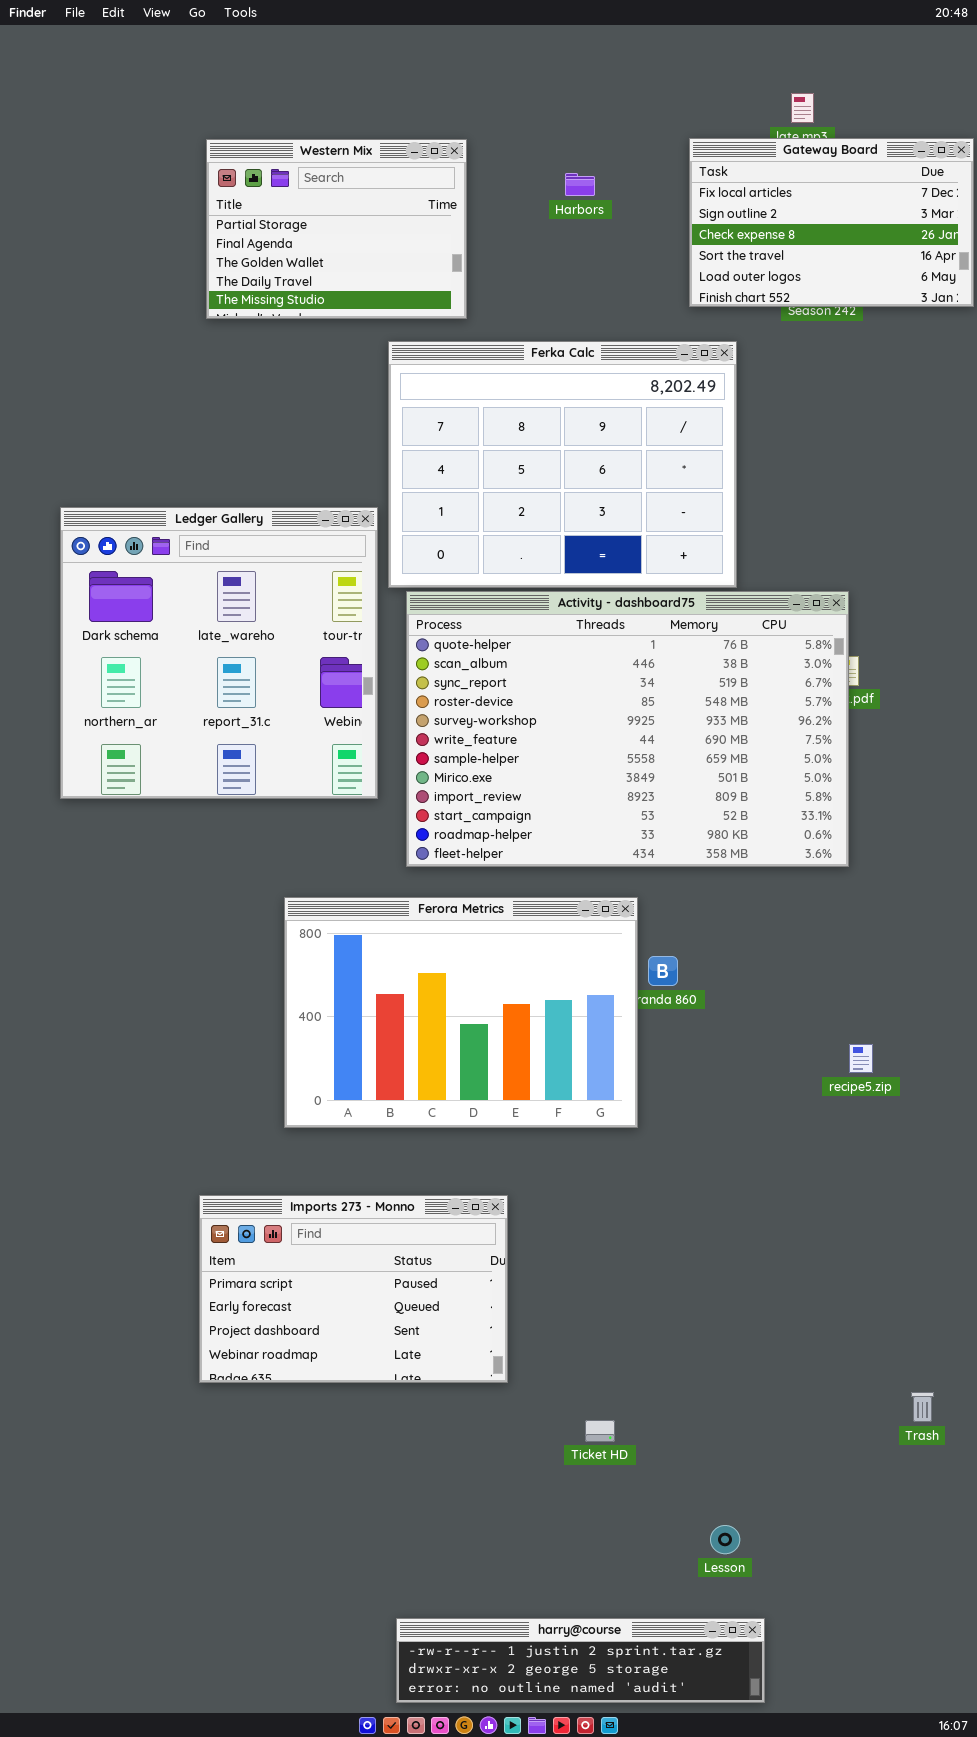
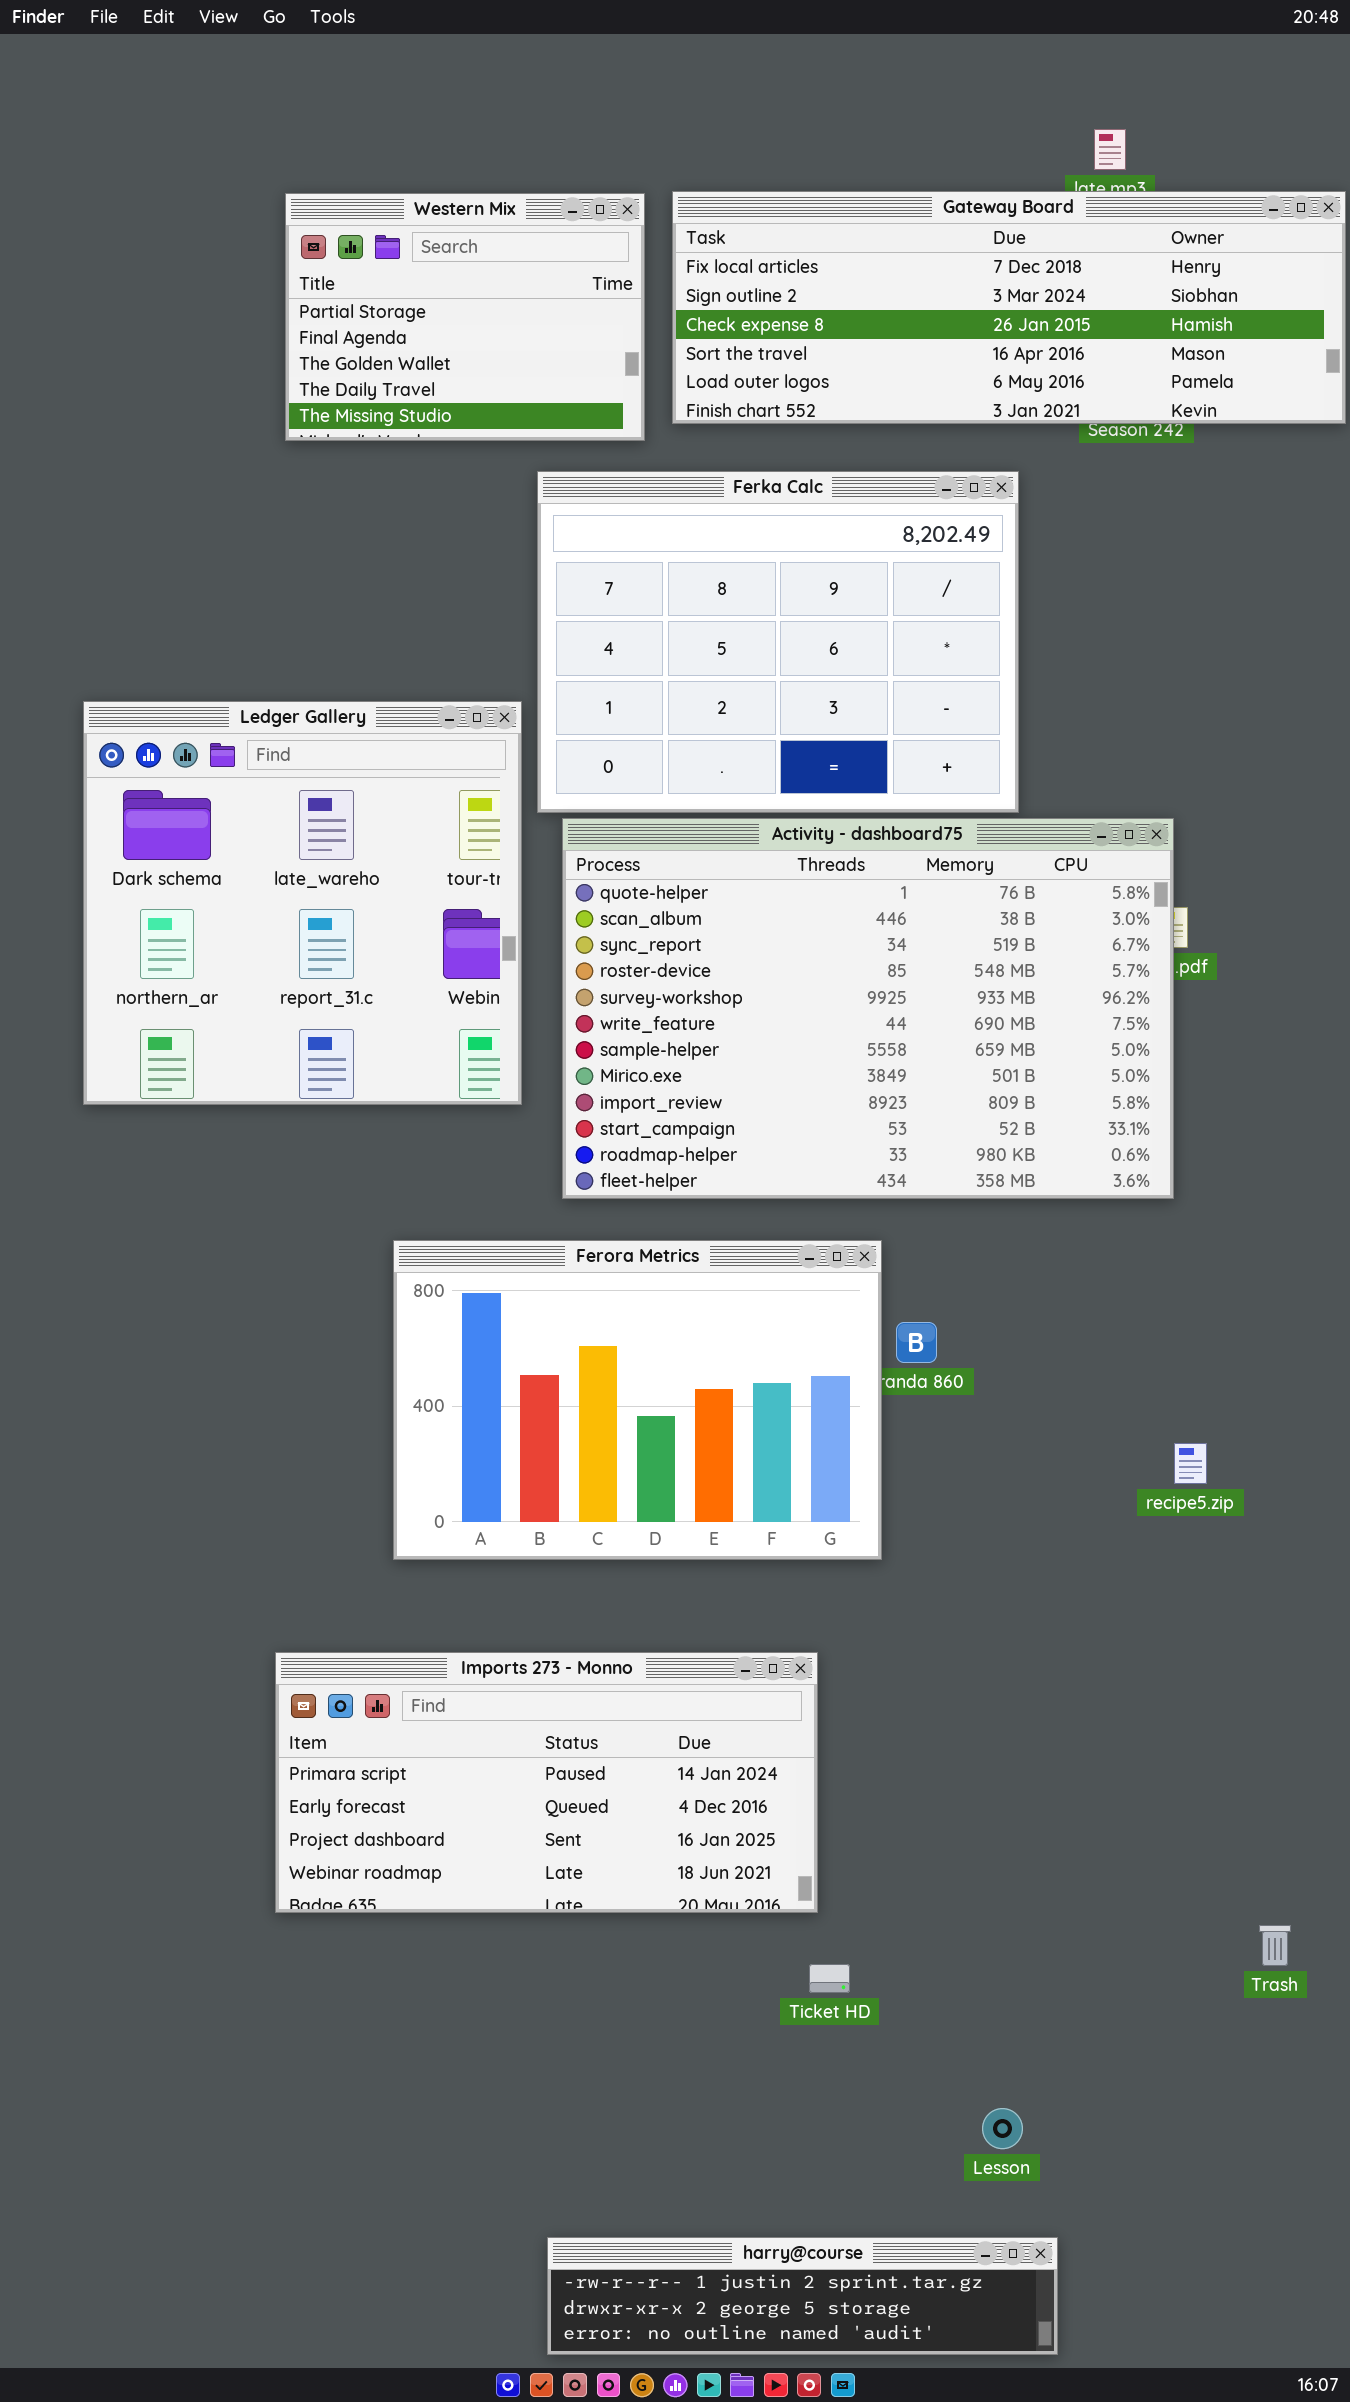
Gateway Board: [689,138,974,307] -> [672,191,1346,424], resized
Imports 273 - Monno: [199,1195,508,1383] -> [275,1652,818,1913], resized

